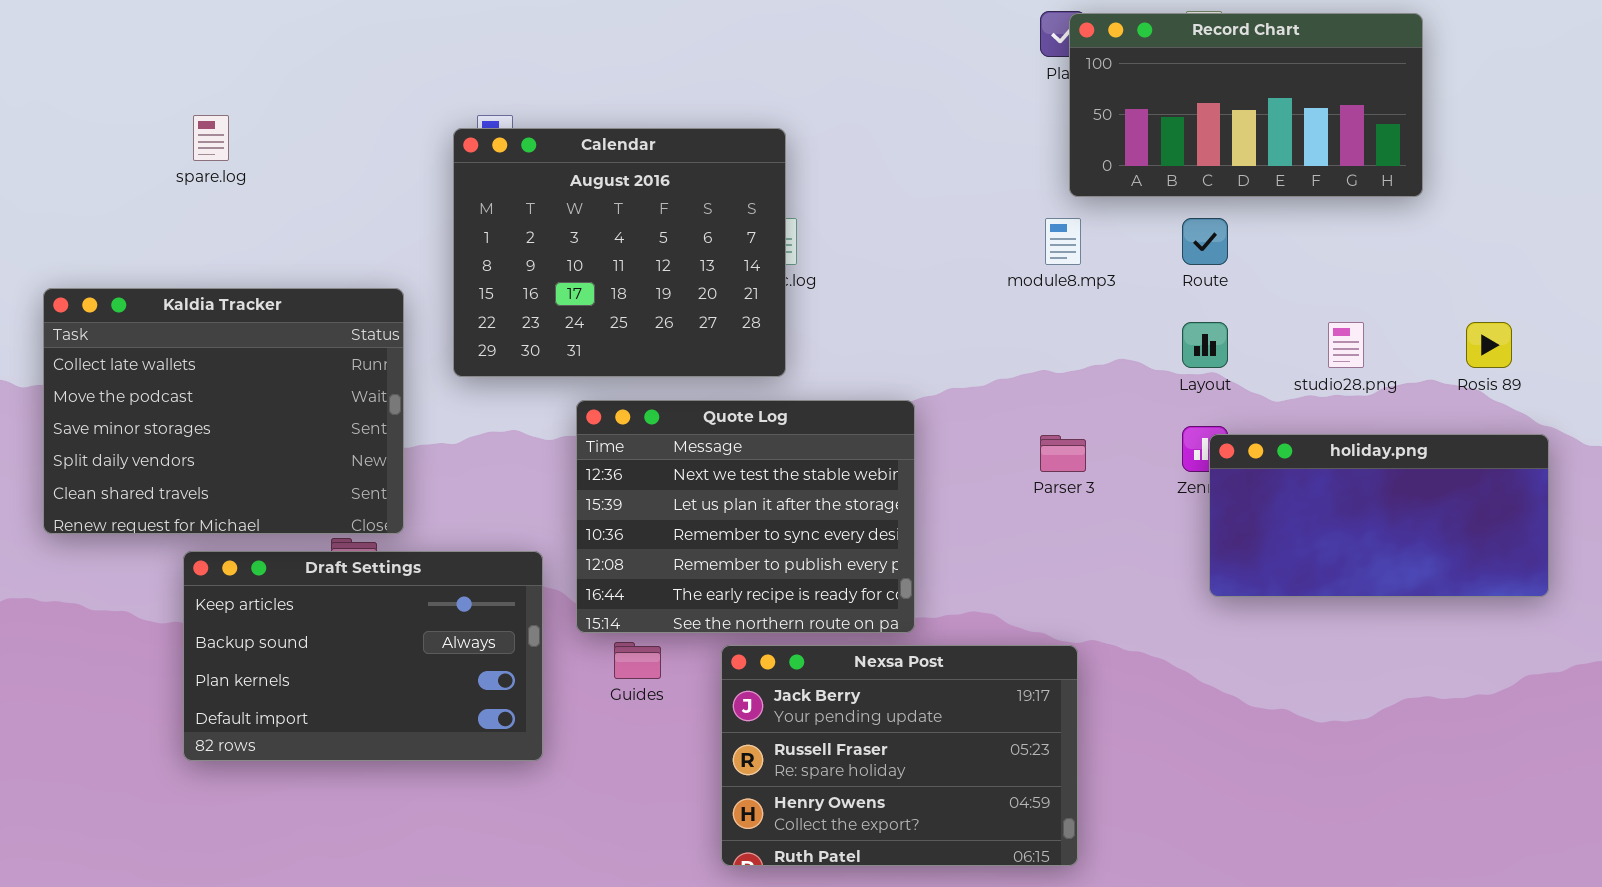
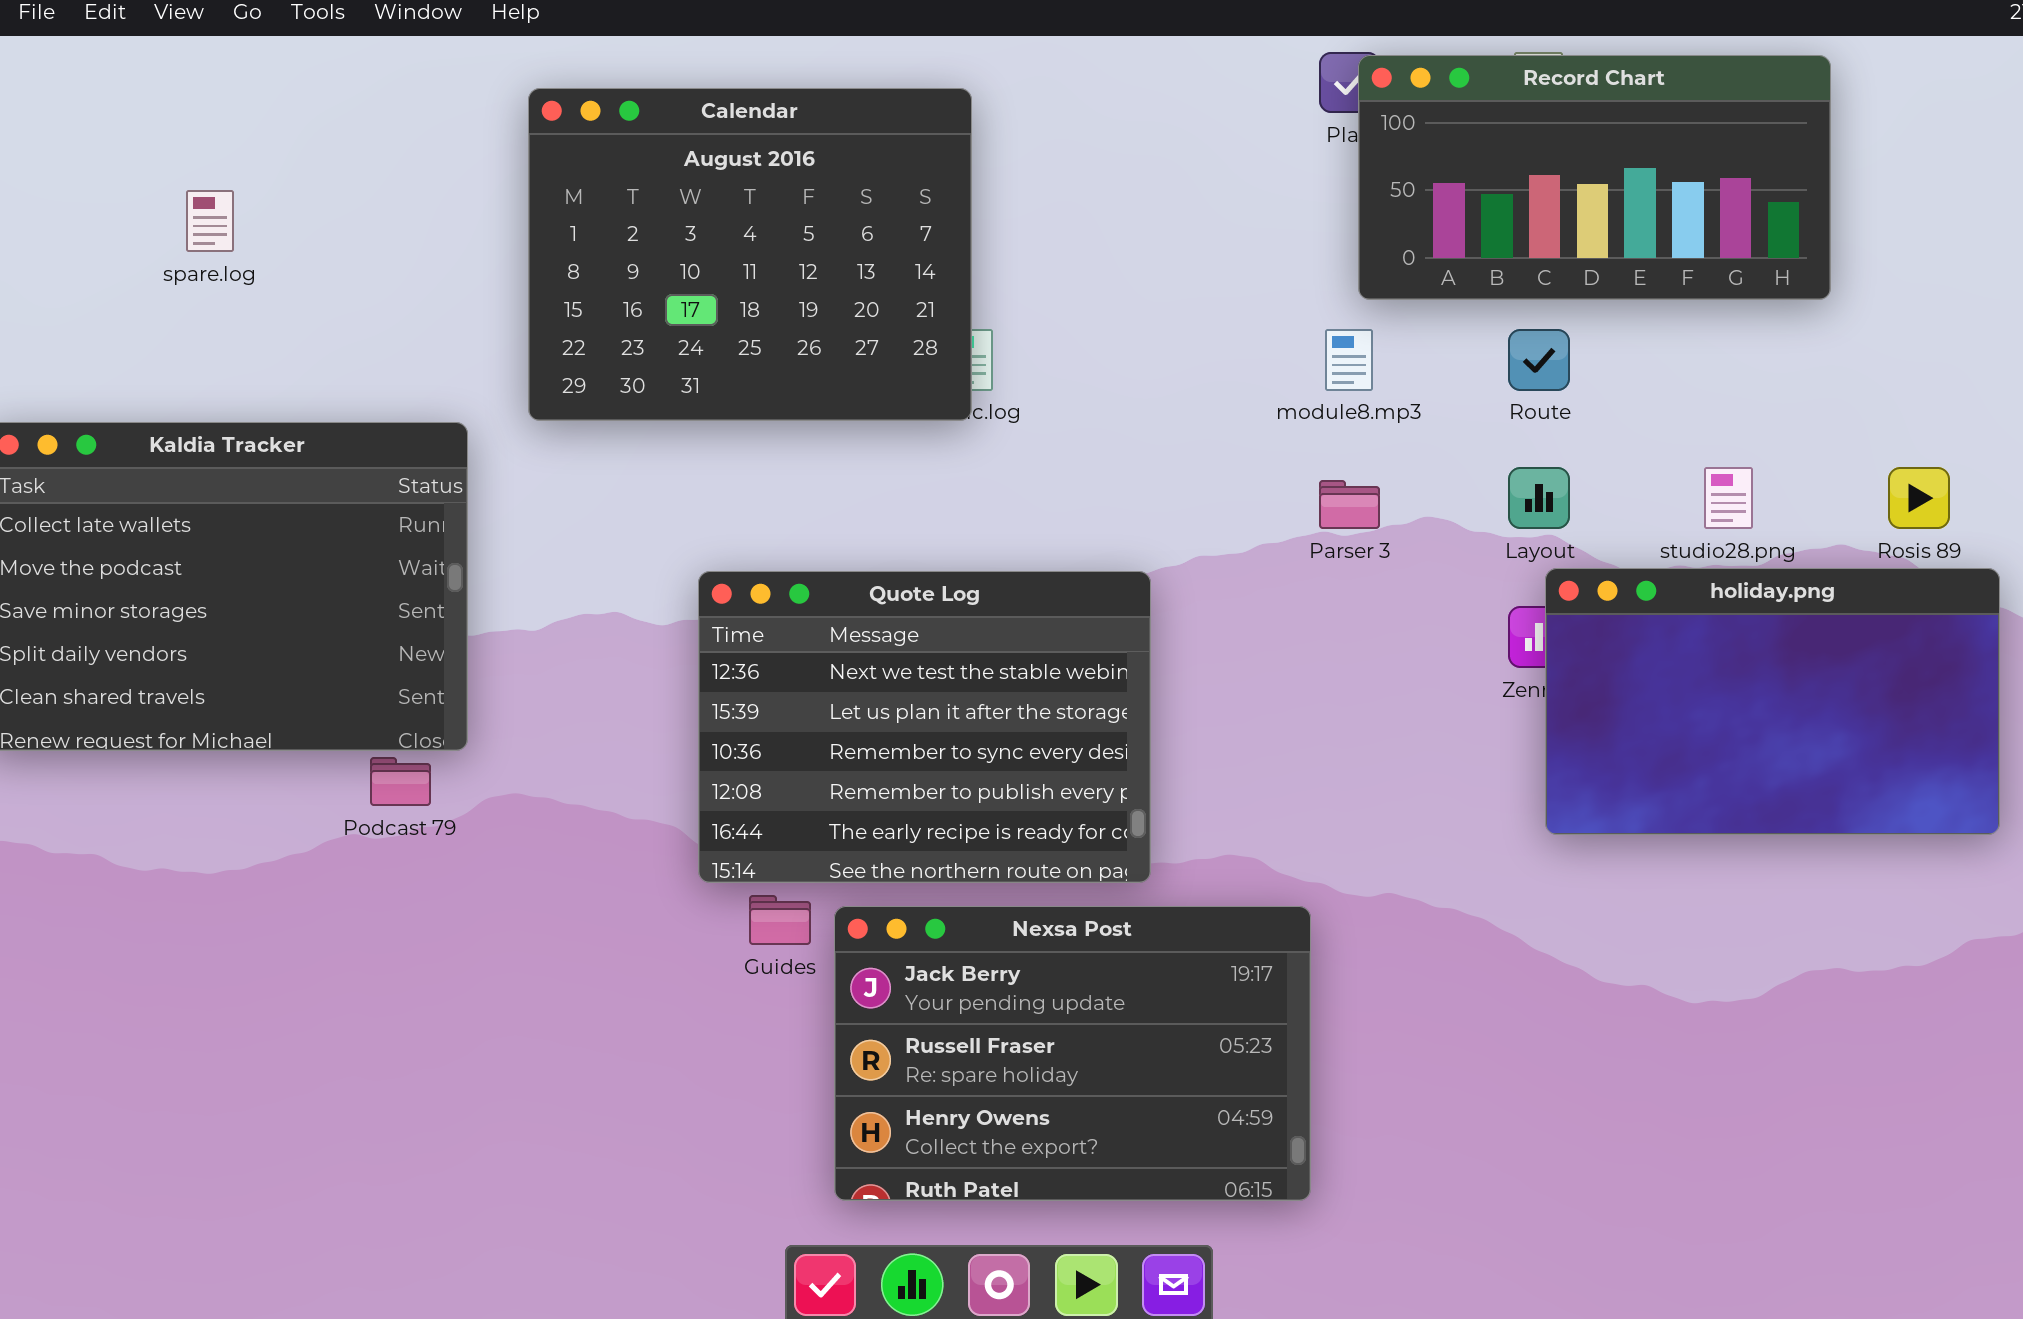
Calendar: [453,128,786,377] -> [528,88,972,421], moved
holiday.png: [1209,434,1549,597] -> [1545,568,2000,835], resized
Parser 3: [1040,435,1086,472] -> [1319,480,1380,529], moved
Draft Settings: [183,551,543,761] -> none, closed
Nexsa Post: [721,645,1078,866] -> [834,906,1311,1201], moved

